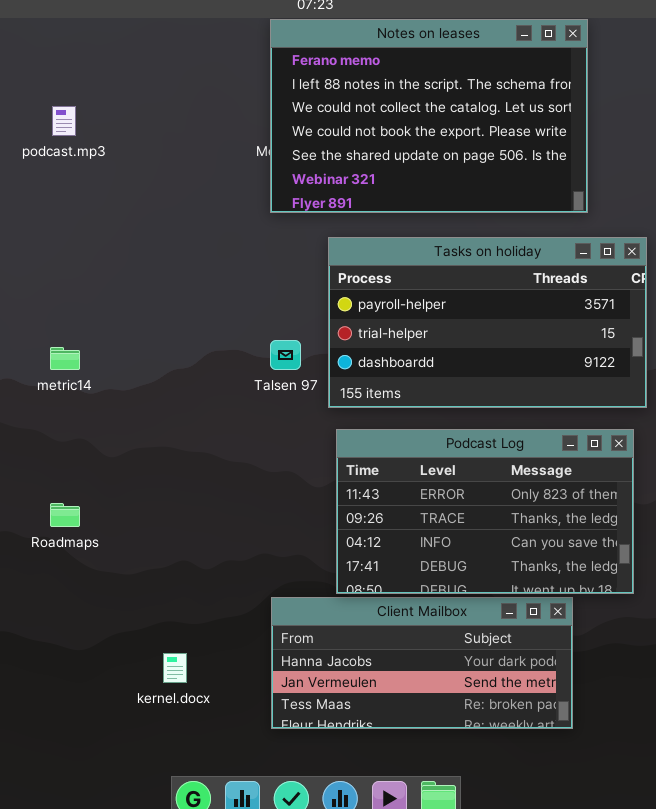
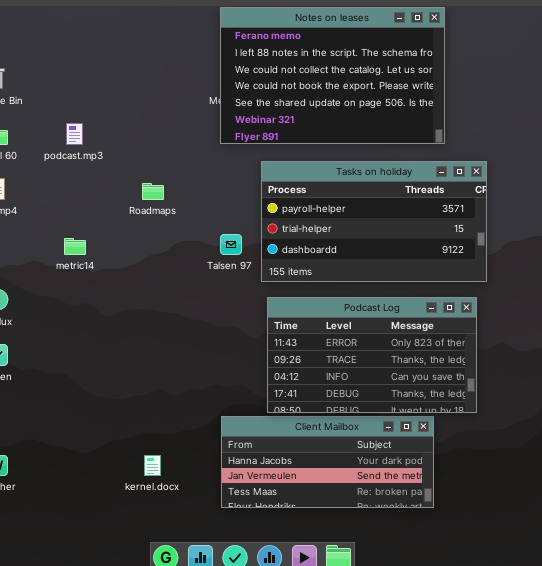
podcast.mp3: [52,106,76,136] -> [66,123,83,145], moved
Roadmaps: [50,503,80,527] -> [142,183,164,200], moved

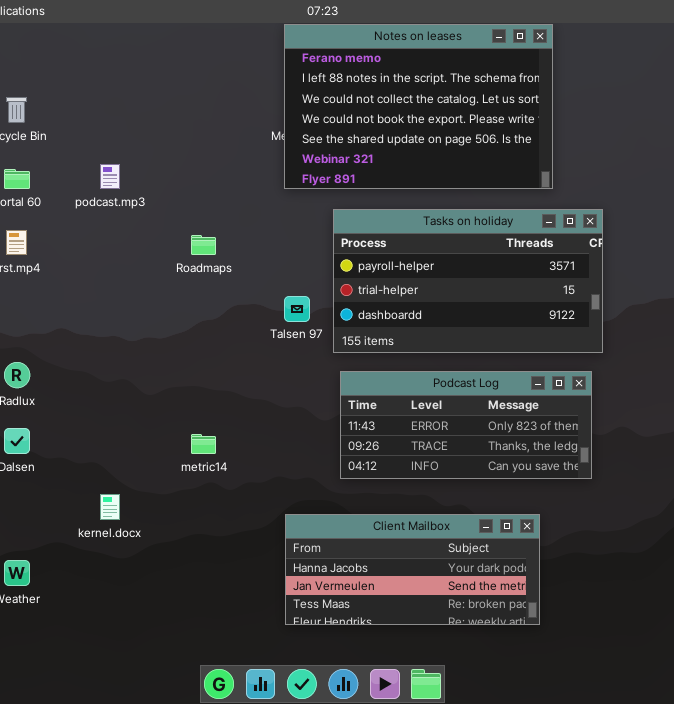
metric14: [64,238,86,255] -> [191,434,216,454], moved
Podcast Log: [267,297,477,413] -> [340,371,592,479], resized
kernel.docx: [144,455,161,476] -> [100,494,120,520], moved

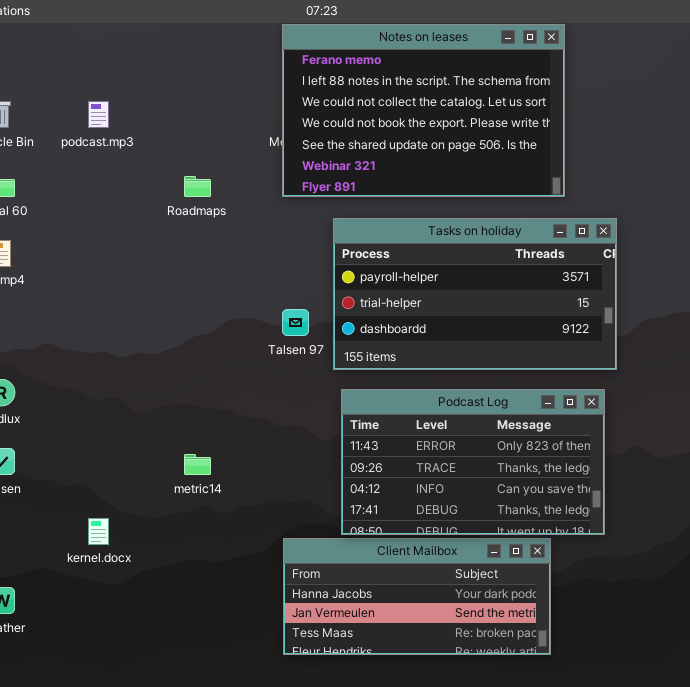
podcast.mp3: [100,164,120,189] -> [88,101,109,128], moved
Roadmaps: [191,235,216,255] -> [184,176,211,197], moved
Podcast Log: [340,371,592,479] -> [341,389,605,535], resized

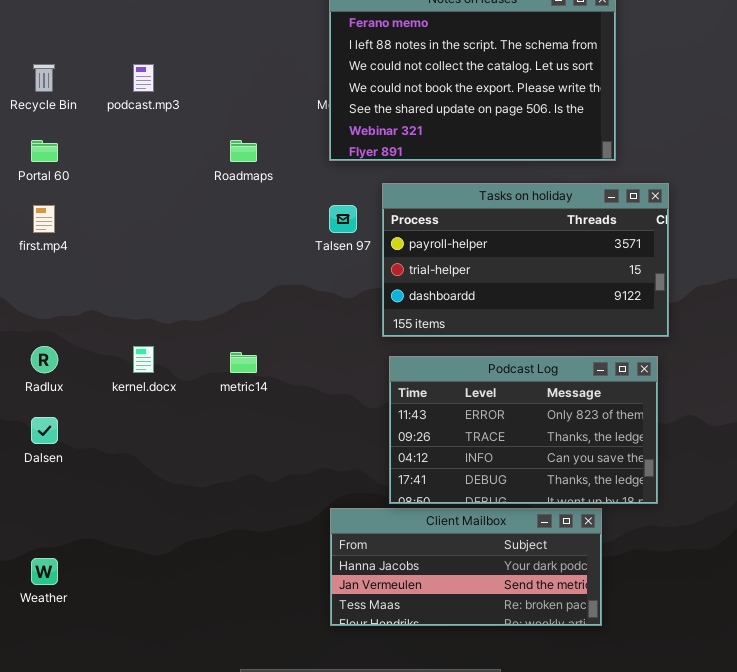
Talsen 97: [282,309,309,336] -> [329,205,357,233], moved
metric14: [184,454,211,475] -> [230,352,257,373], moved
kernel.docx: [88,518,109,545] -> [133,346,154,373], moved

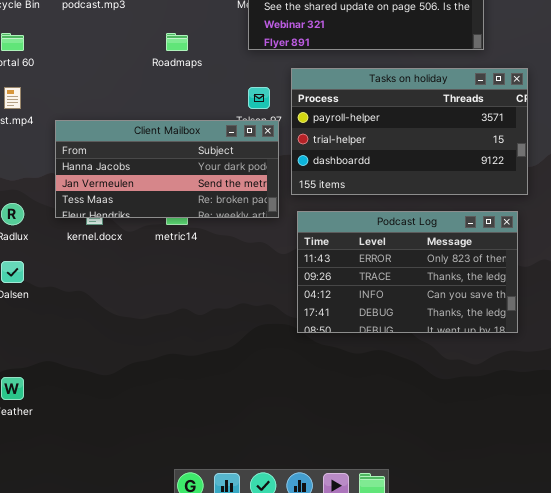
Client Mailbox: [330,508,602,626] -> [55,120,279,218], moved

